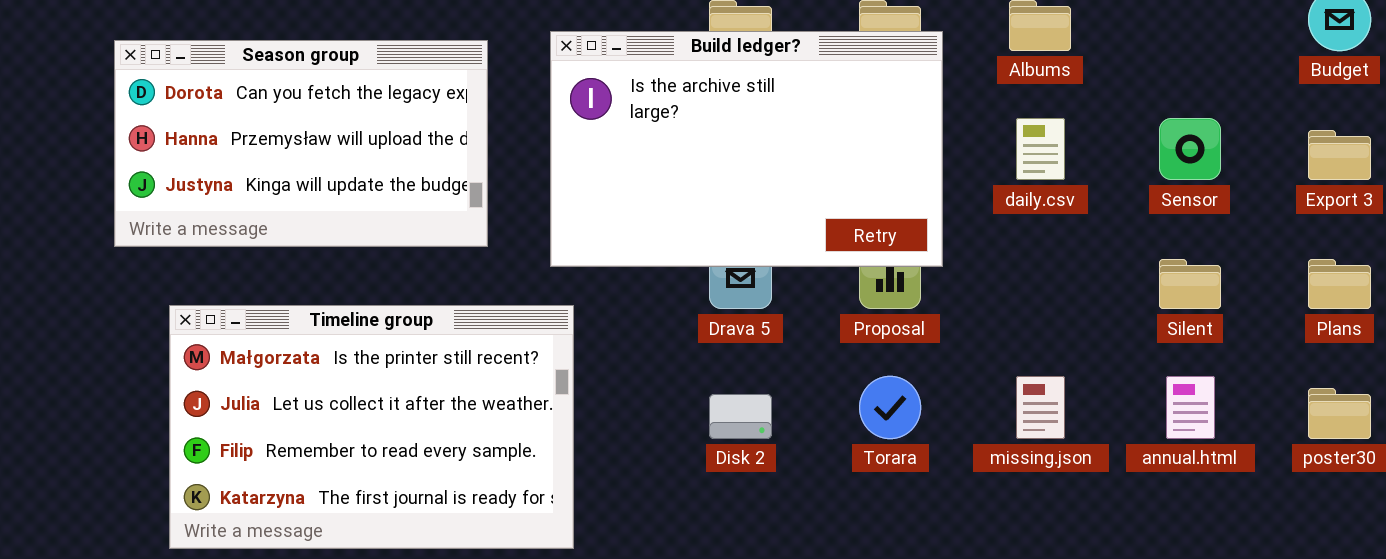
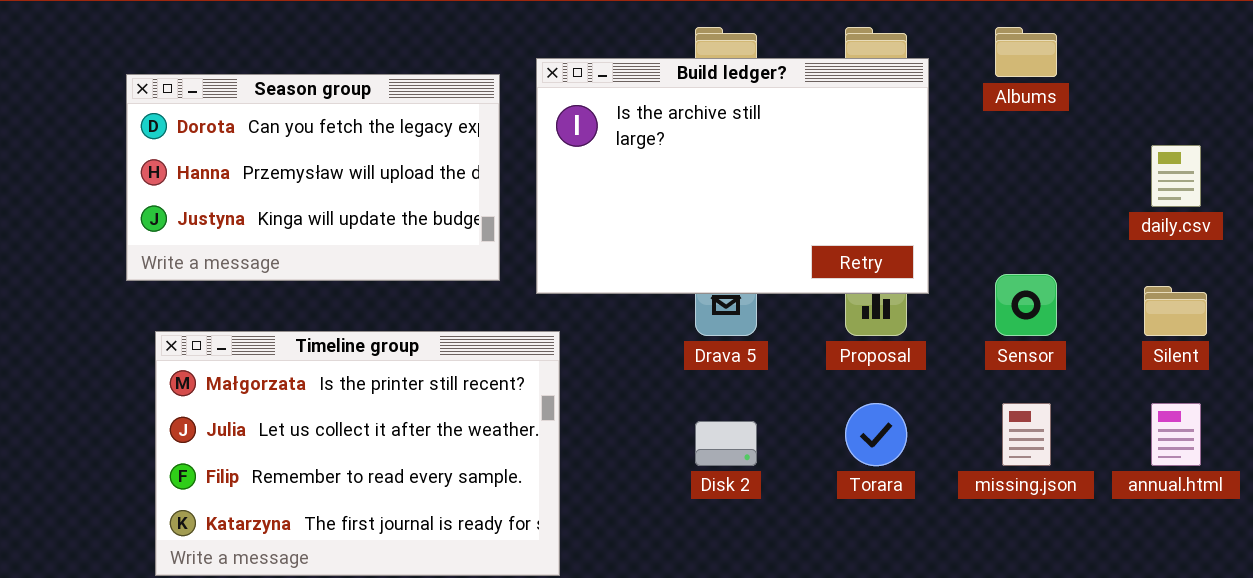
Season group: [114,40,488,247] -> [126,74,500,281], moved
daily.csv: [1016,118,1065,180] -> [1151,145,1201,207], moved
Sensor: [1159,118,1221,180] -> [995,274,1057,336], moved

